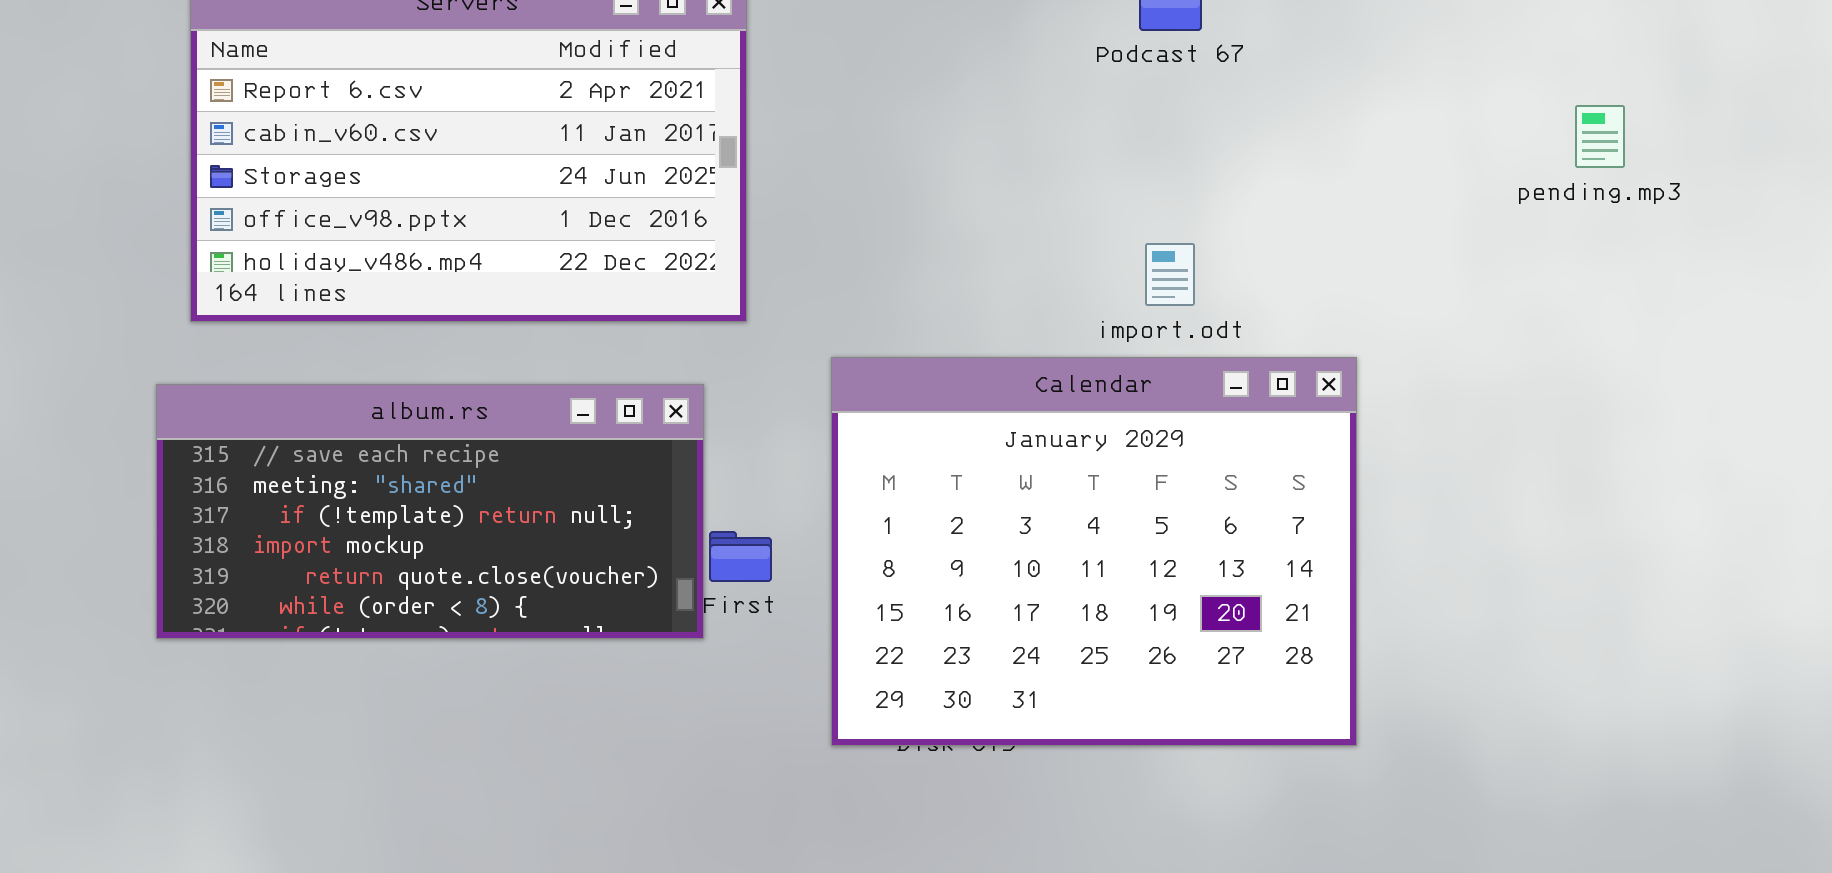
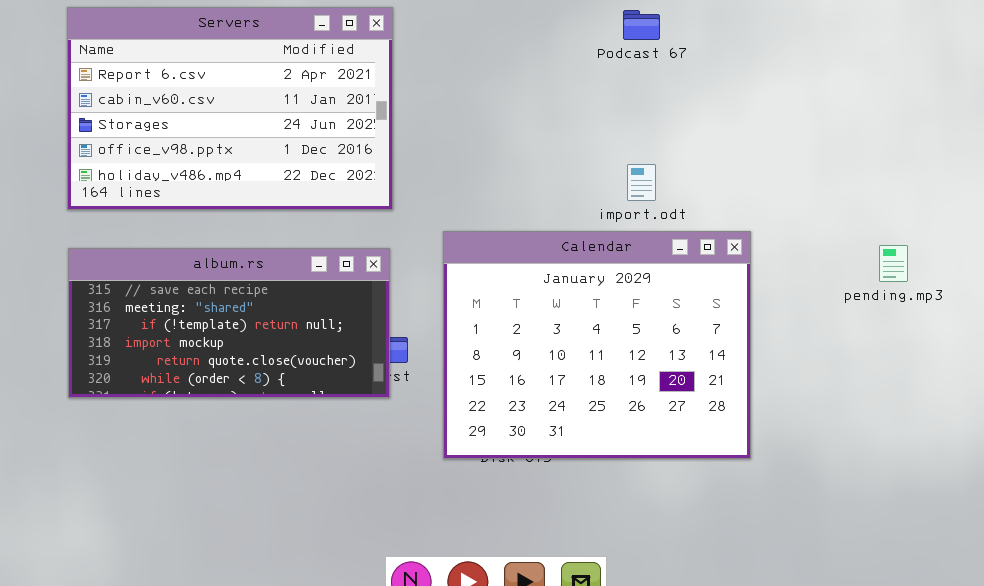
pending.mp3: [1575,105,1625,168] -> [879,245,908,282], moved
album.rs: [156,384,704,639] -> [68,248,390,398], moved

